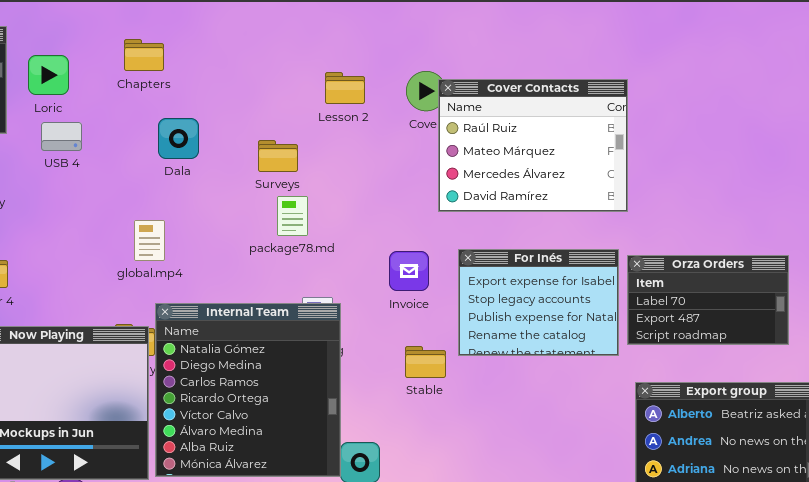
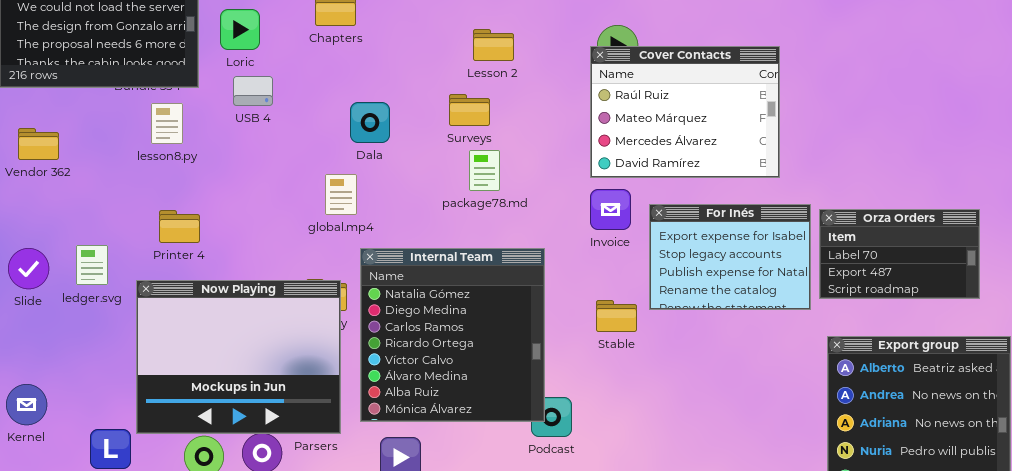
Lesson 2: [325,72,365,104] -> [473,29,514,61], moved
Cover Contacts: [438,79,628,212] -> [590,46,780,178], moved
Dala: [158,118,199,159] -> [350,102,390,143], moved
Invoice: [389,251,429,291] -> [590,189,631,230], moved
Internal Team: [155,303,341,477] -> [360,248,545,422], moved

